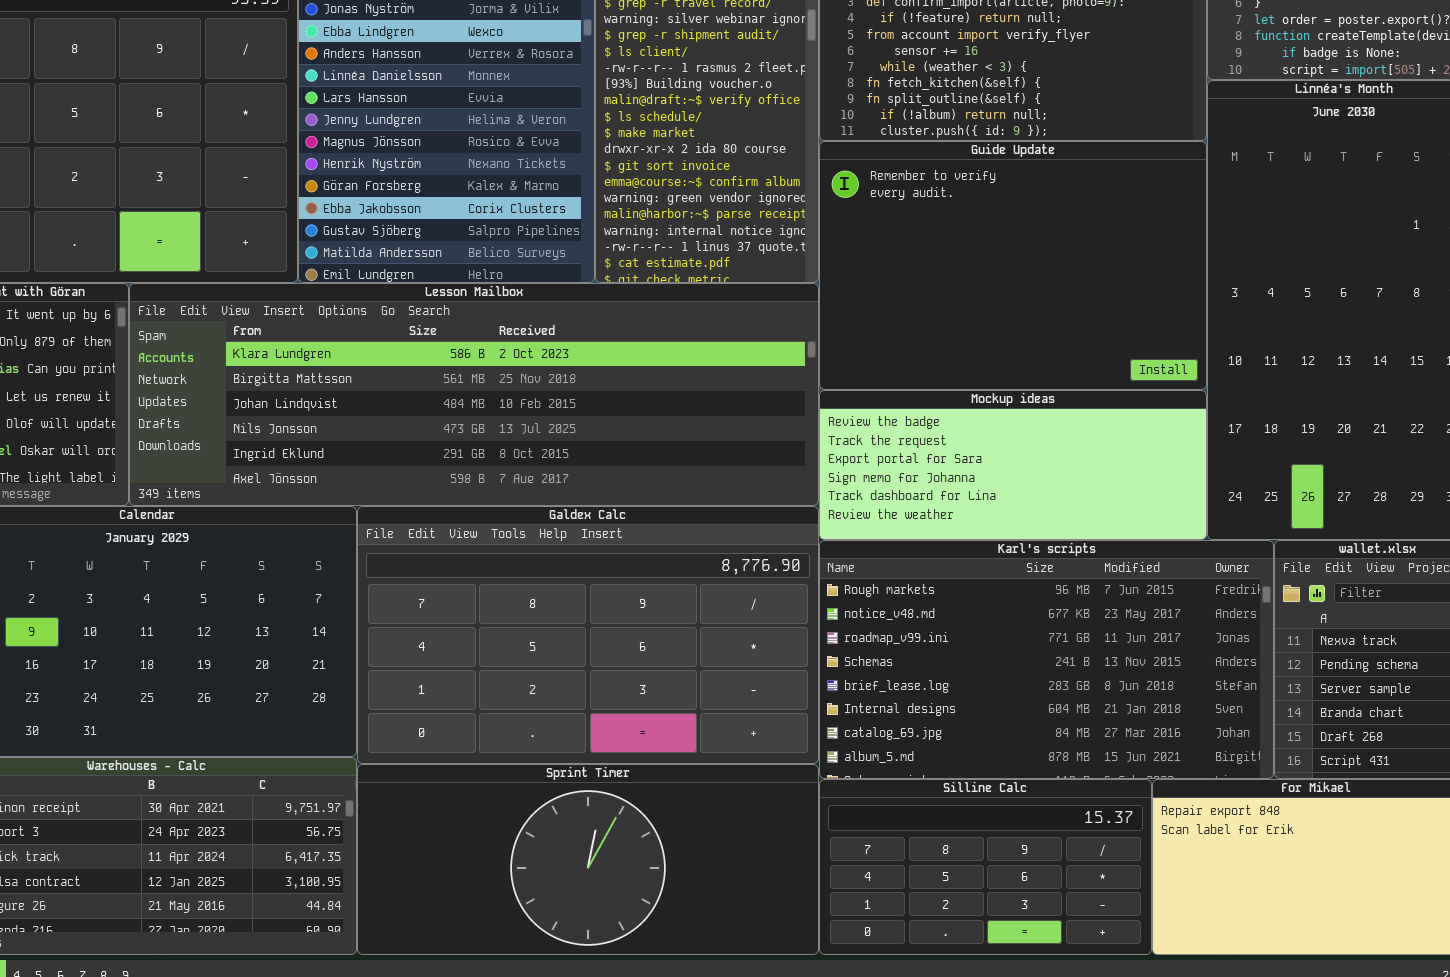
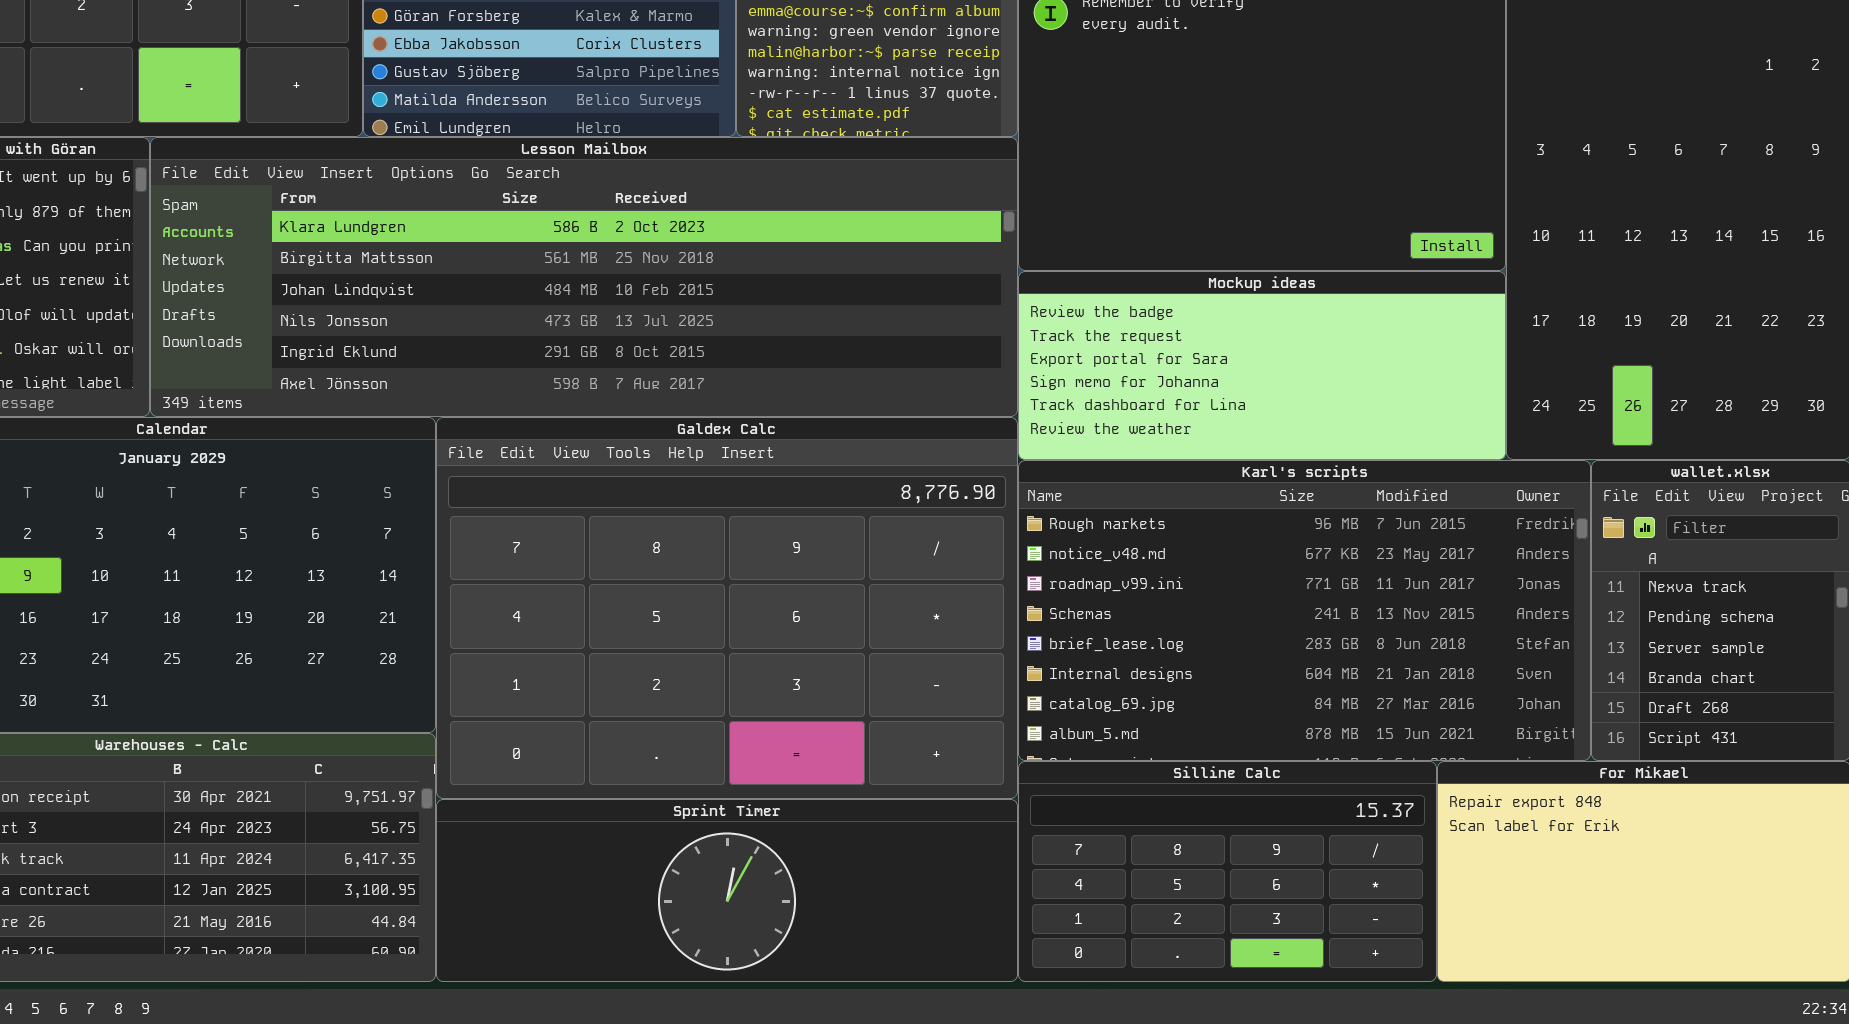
Galdex Calc: [357,506,819,764] -> [436,417,1018,799], resized
Sprint Timer: [357,764,819,955] -> [436,799,1018,982], resized

